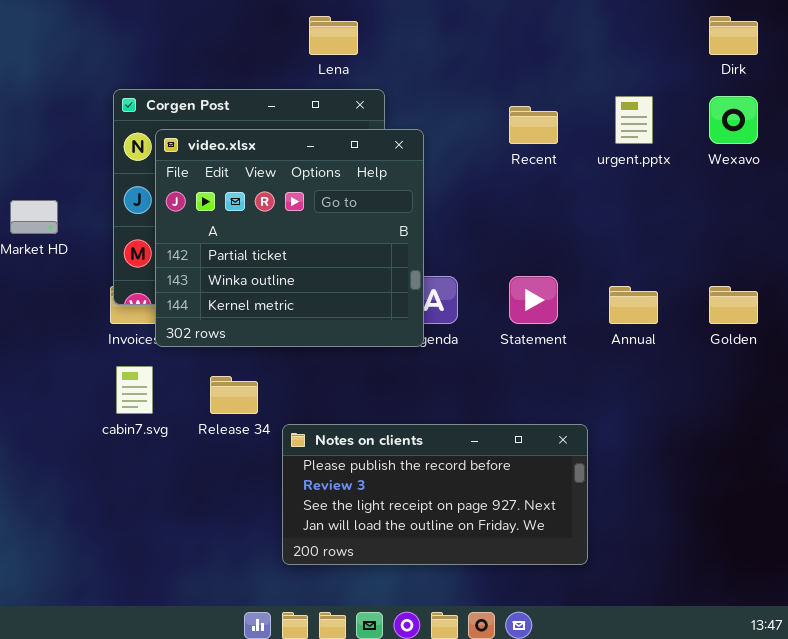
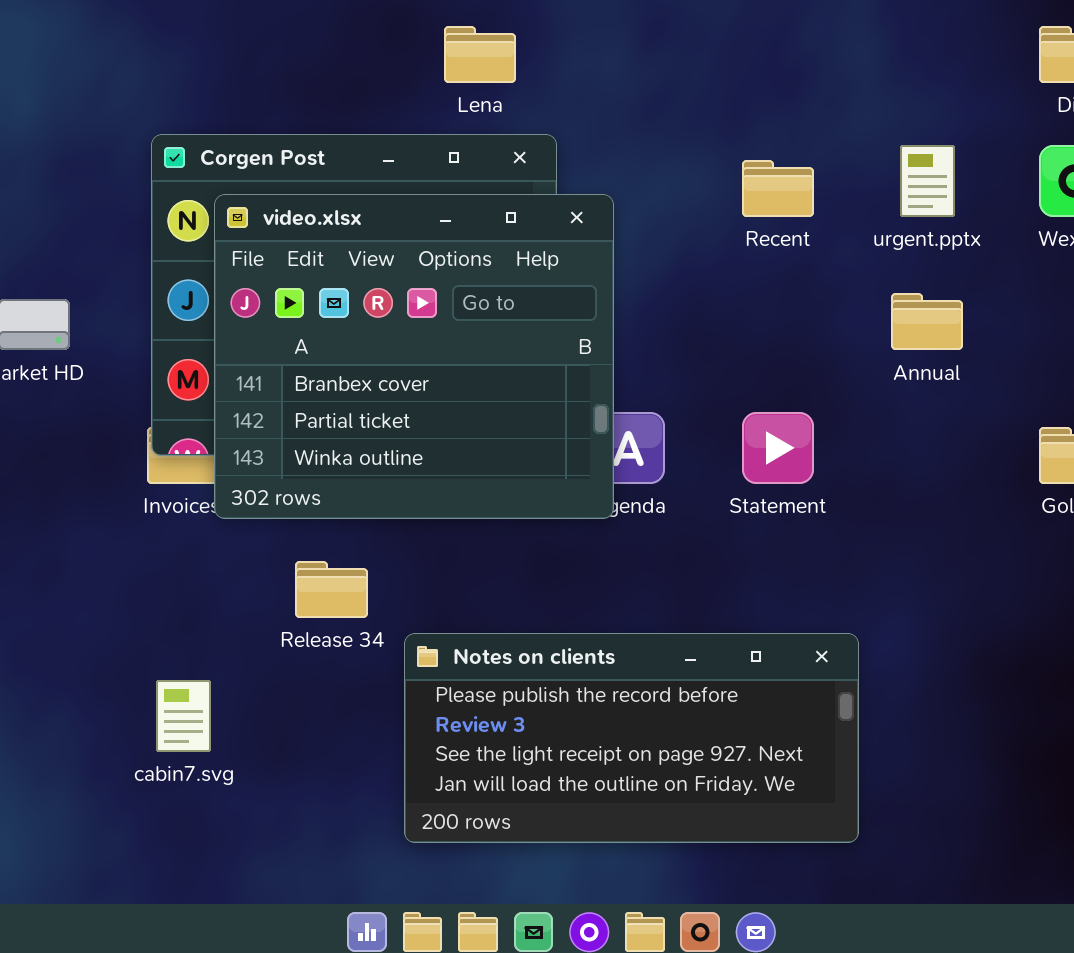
video.xlsx: [155,129,424,347] -> [214,194,614,519], scrolled up 1 row
Annual: [609,286,658,324] -> [891,293,963,350], moved
cabin7.svg: [116,366,153,414] -> [156,680,211,752], moved

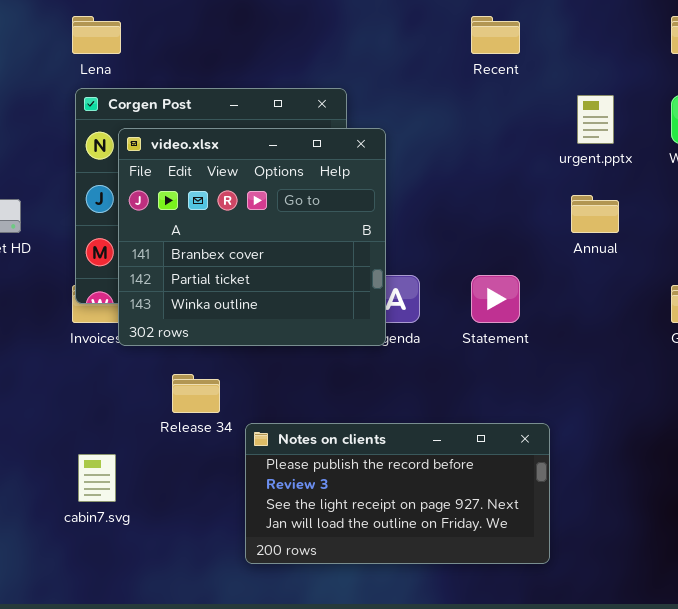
Lena: [444,26,516,83] -> [72,16,121,54], moved
Recent: [742,160,814,217] -> [471,16,520,54], moved

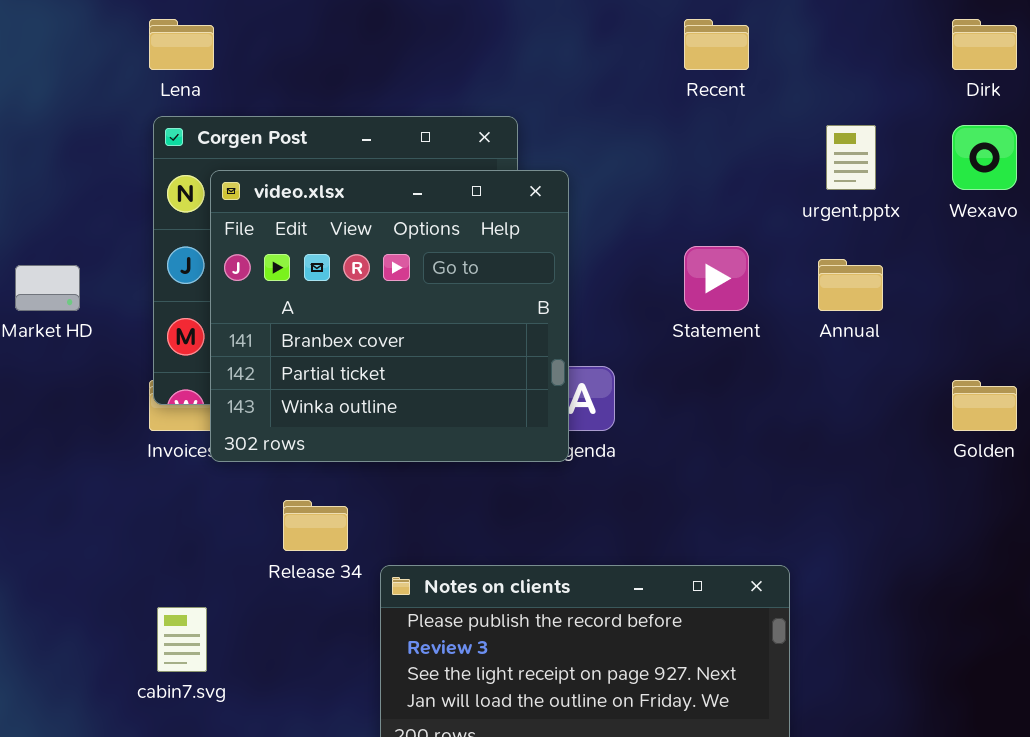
Statement: [471,275,520,323] -> [684,246,749,311], moved

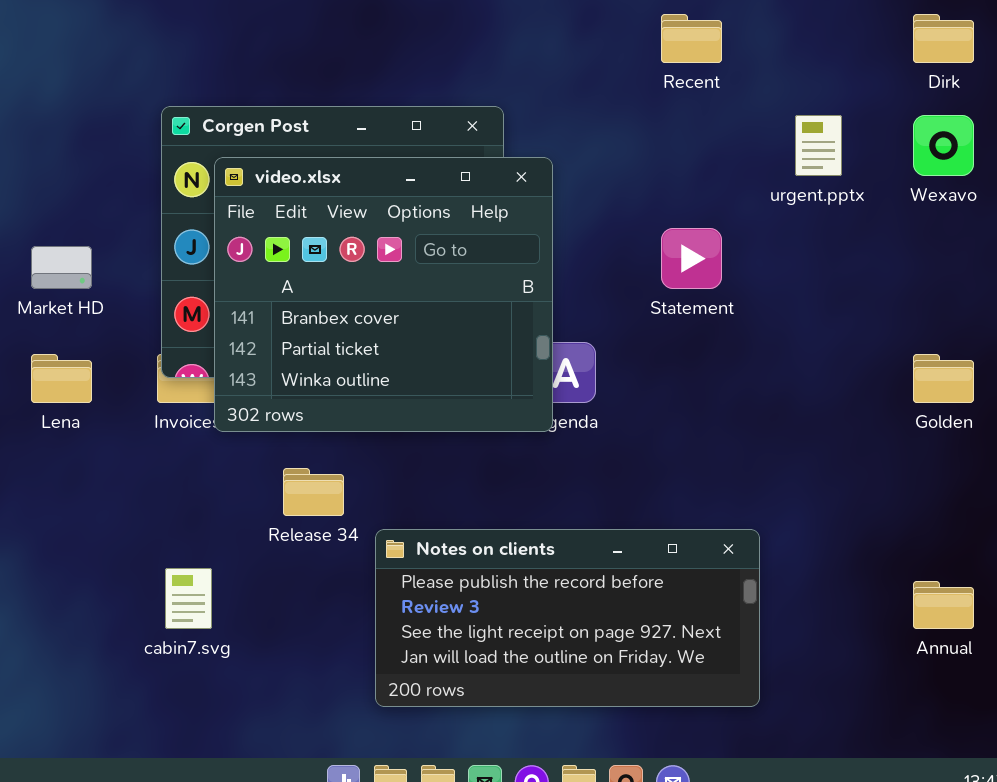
Lena: [149,19,214,70] -> [31,354,92,403], moved
Annual: [818,259,883,311] -> [913,581,974,629], moved

